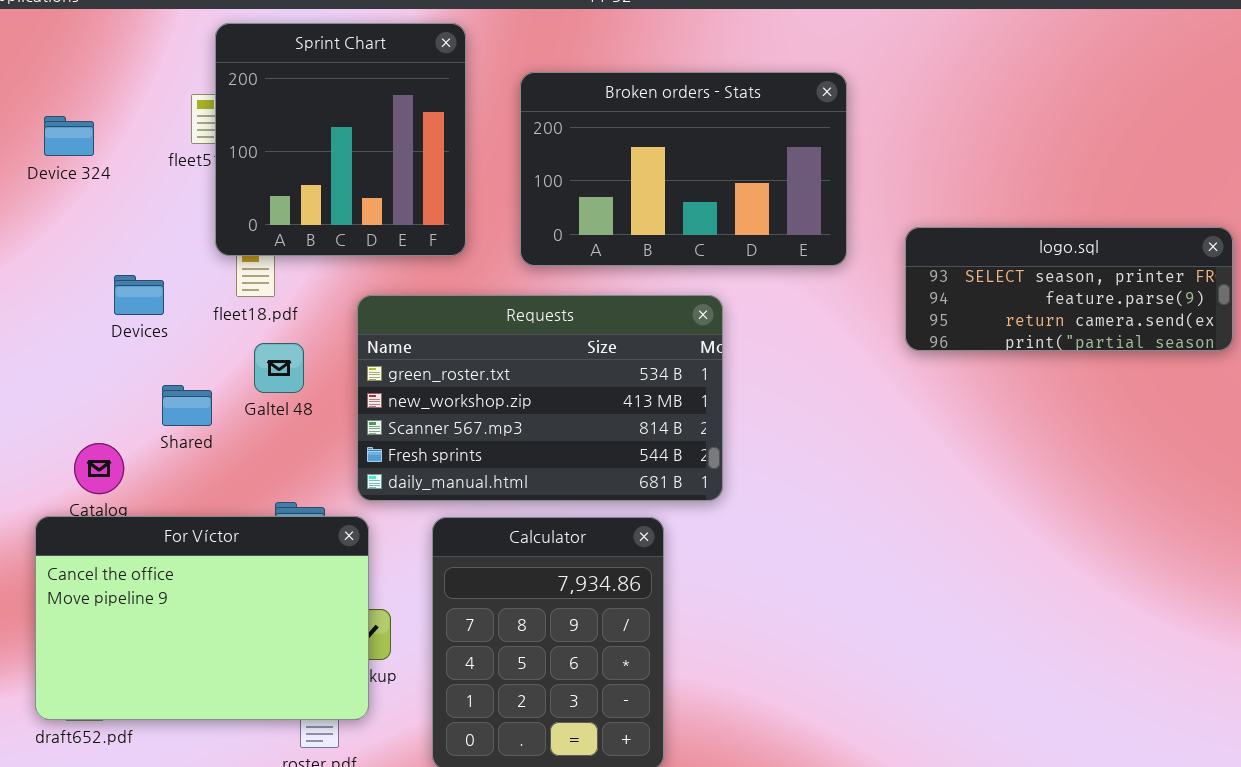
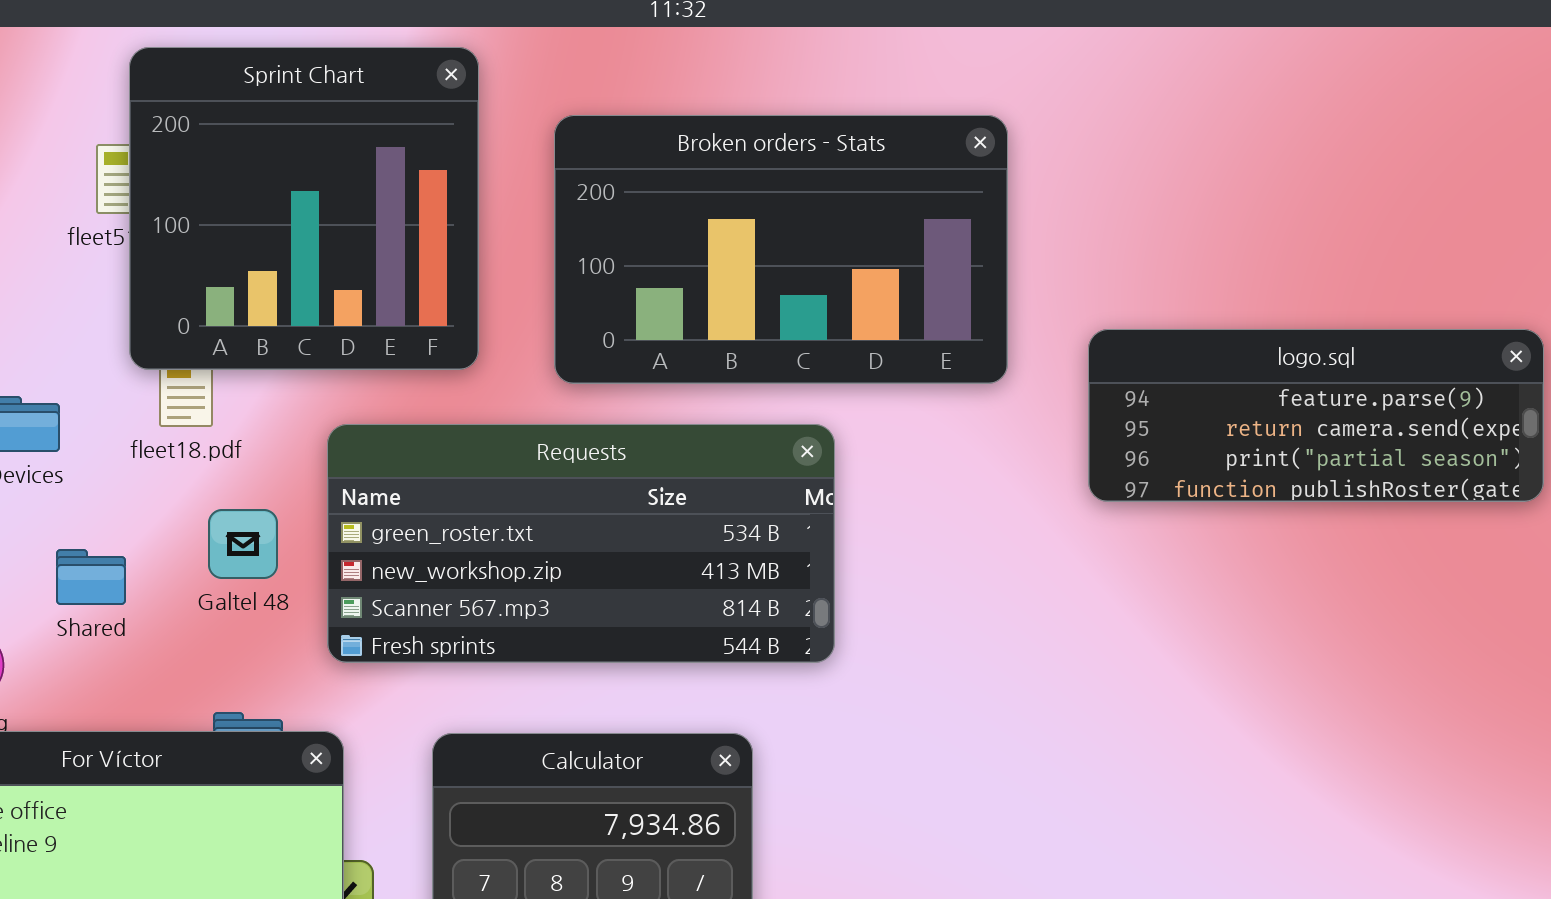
logo.sql: [905,227,1233,351] -> [1088,329,1544,502], scrolled down 1 row
Requests: [357,295,723,501] -> [327,424,835,663], resized
Galtel 48: [254,343,304,393] -> [208,509,278,579], moved

